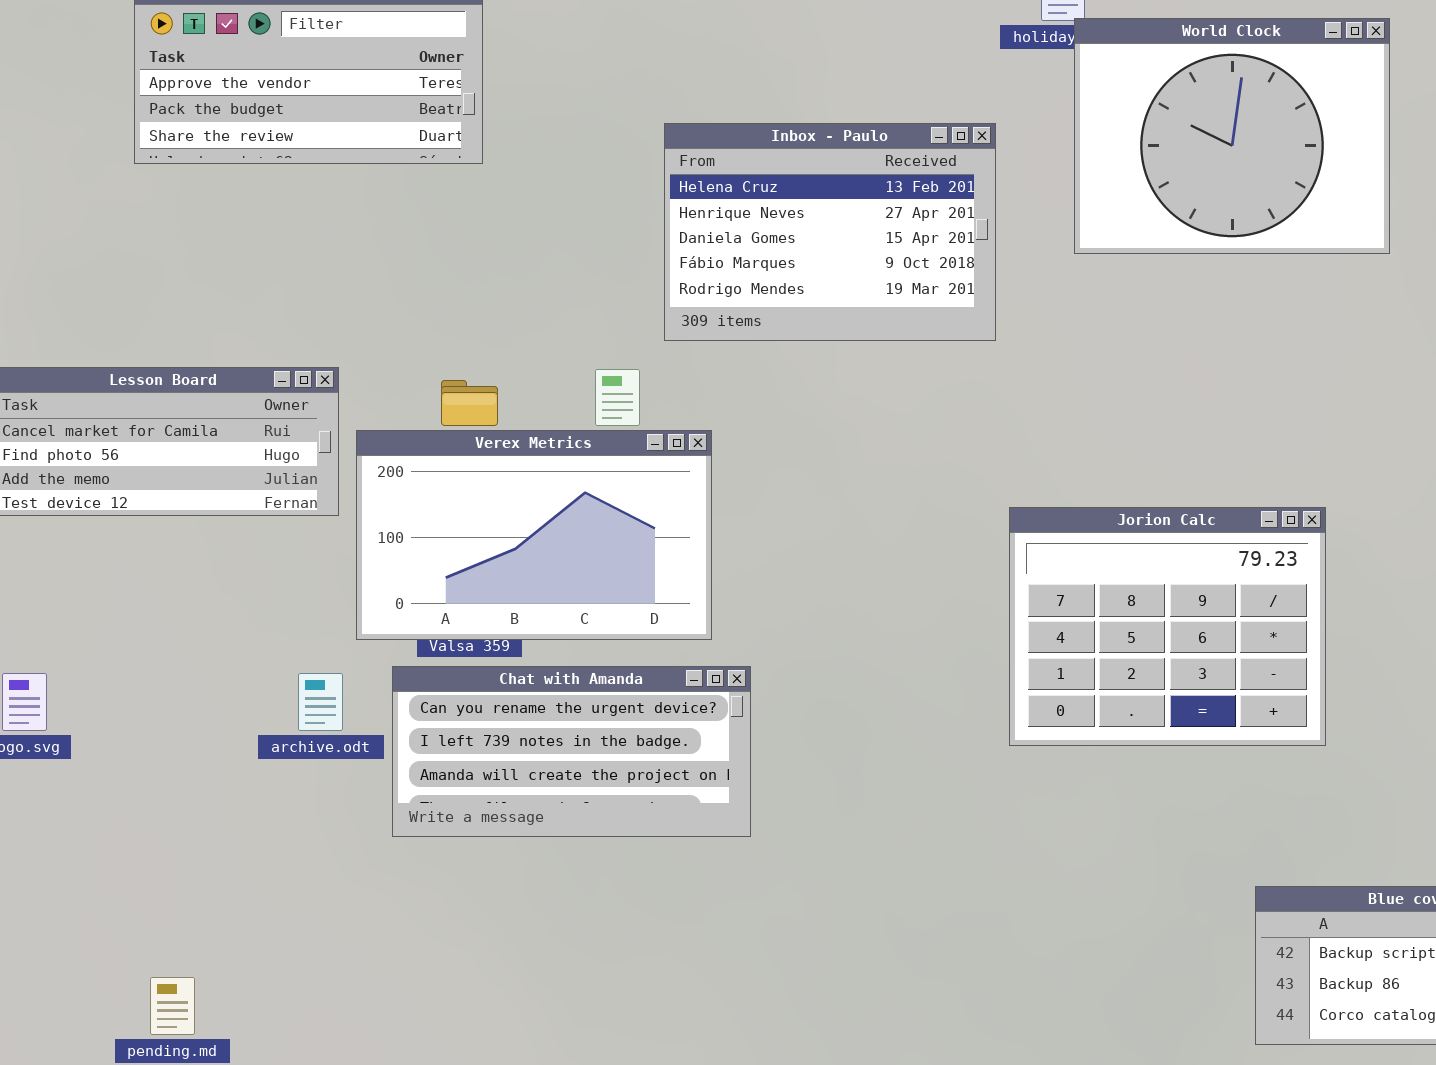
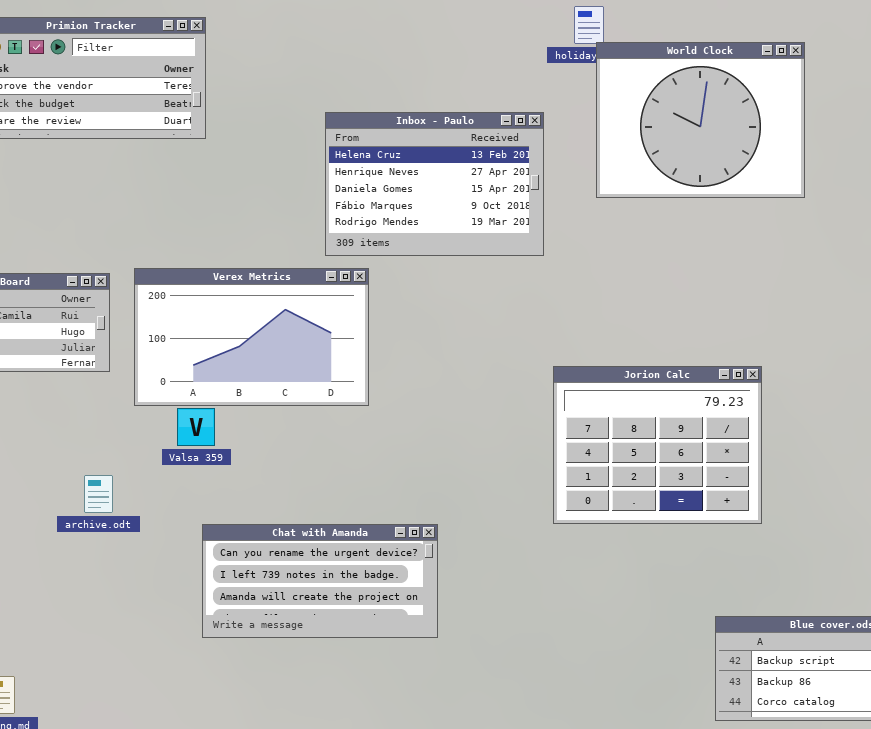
Verex Metrics: [356,430,712,640] -> [134,268,369,406], moved
Chat with Amanda: [392,666,751,837] -> [202,524,438,638], moved

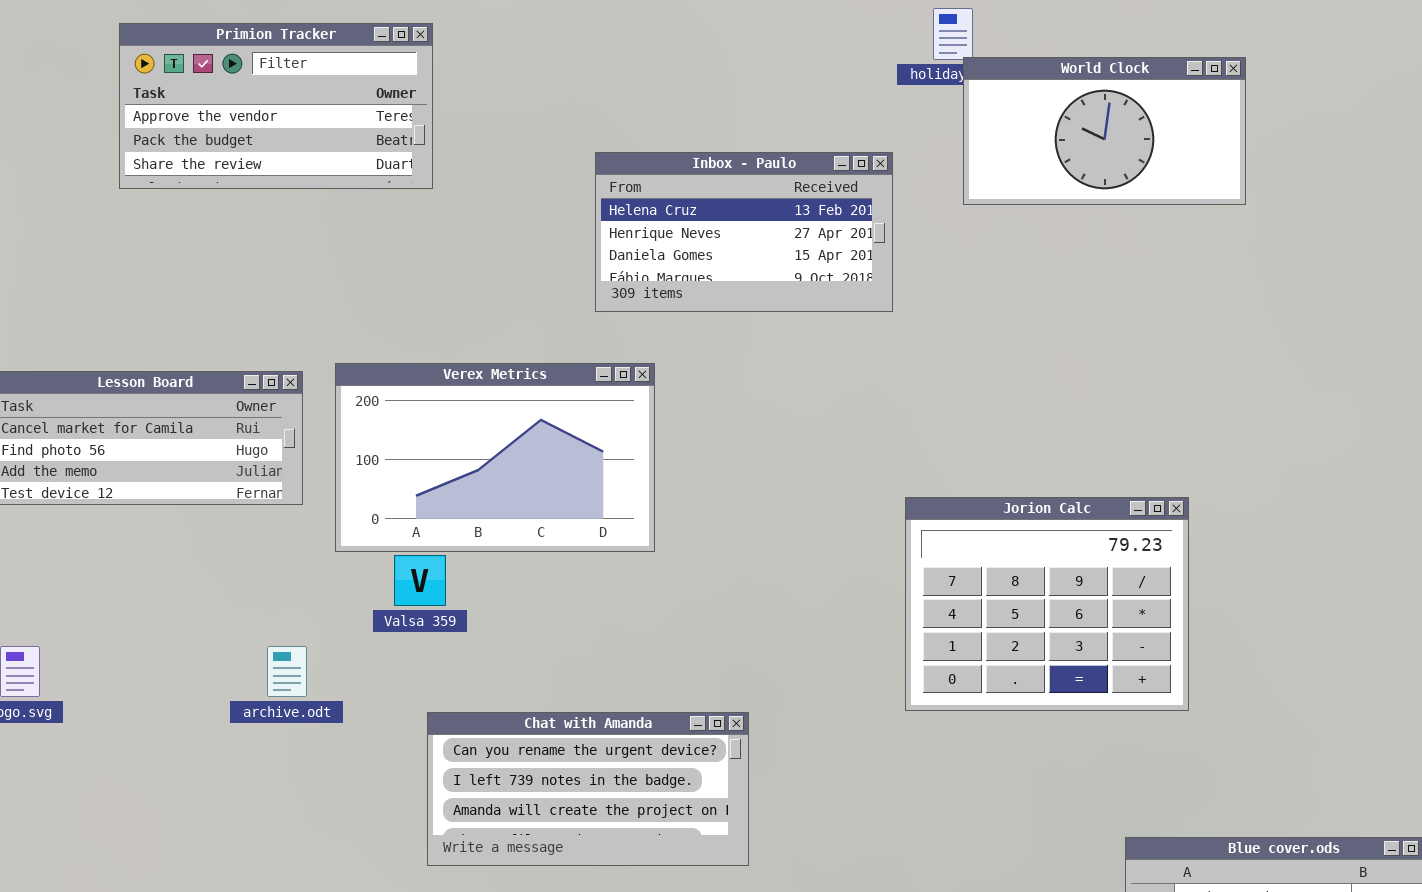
World Clock: [596,42,805,198] -> [963,57,1246,205], resized
Inbox - Paulo: [325,112,544,256] -> [595,152,893,312], resized

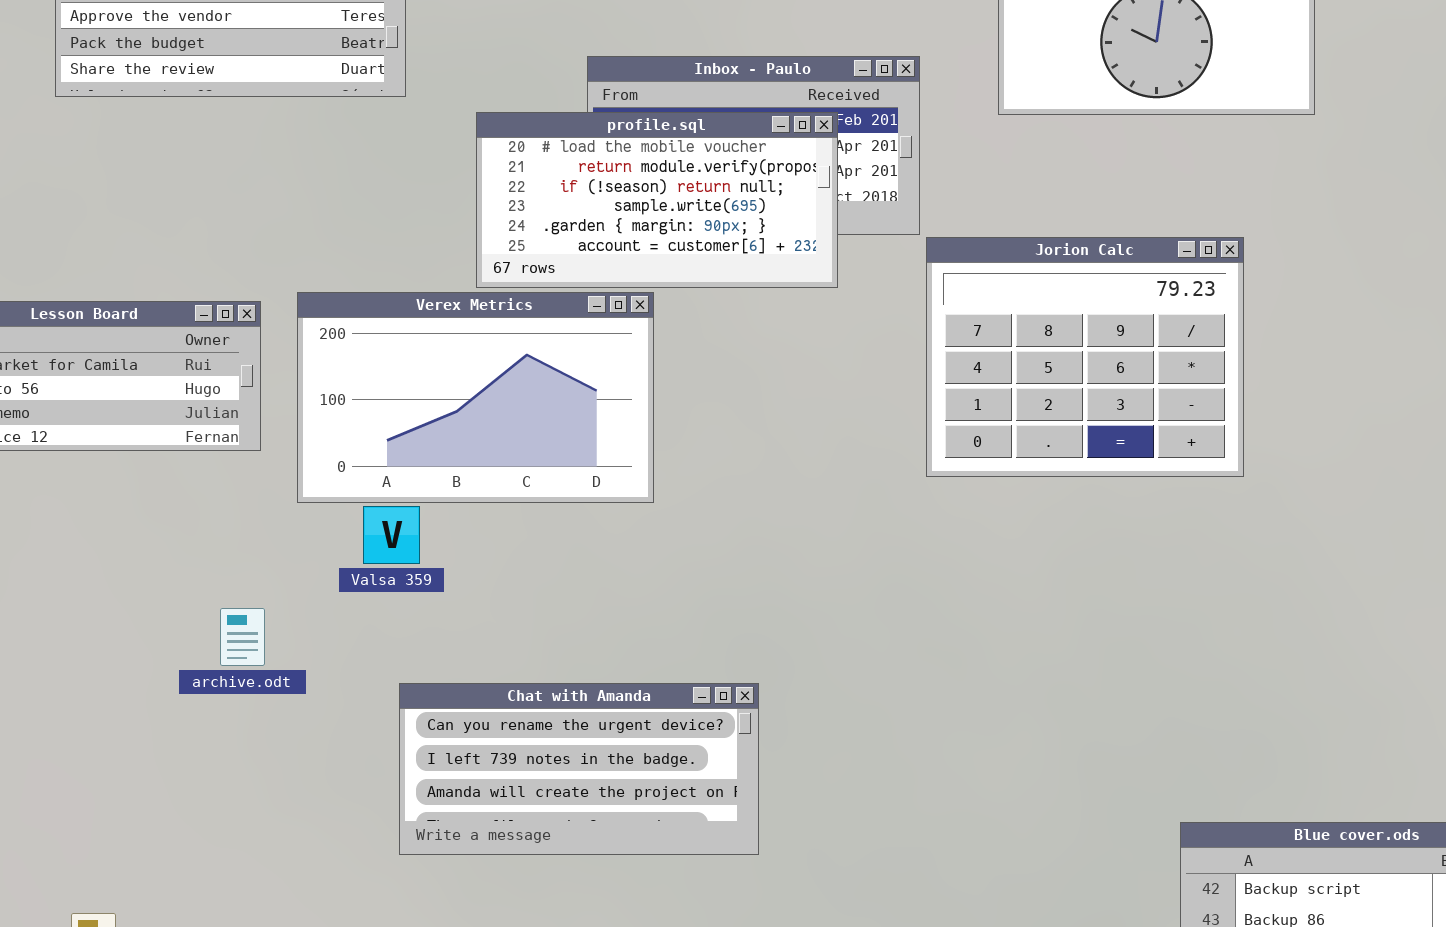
profile.sql: none -> [476,112,838,288], opened
Jorion Calc: [905,497,1189,711] -> [926,237,1244,477], moved

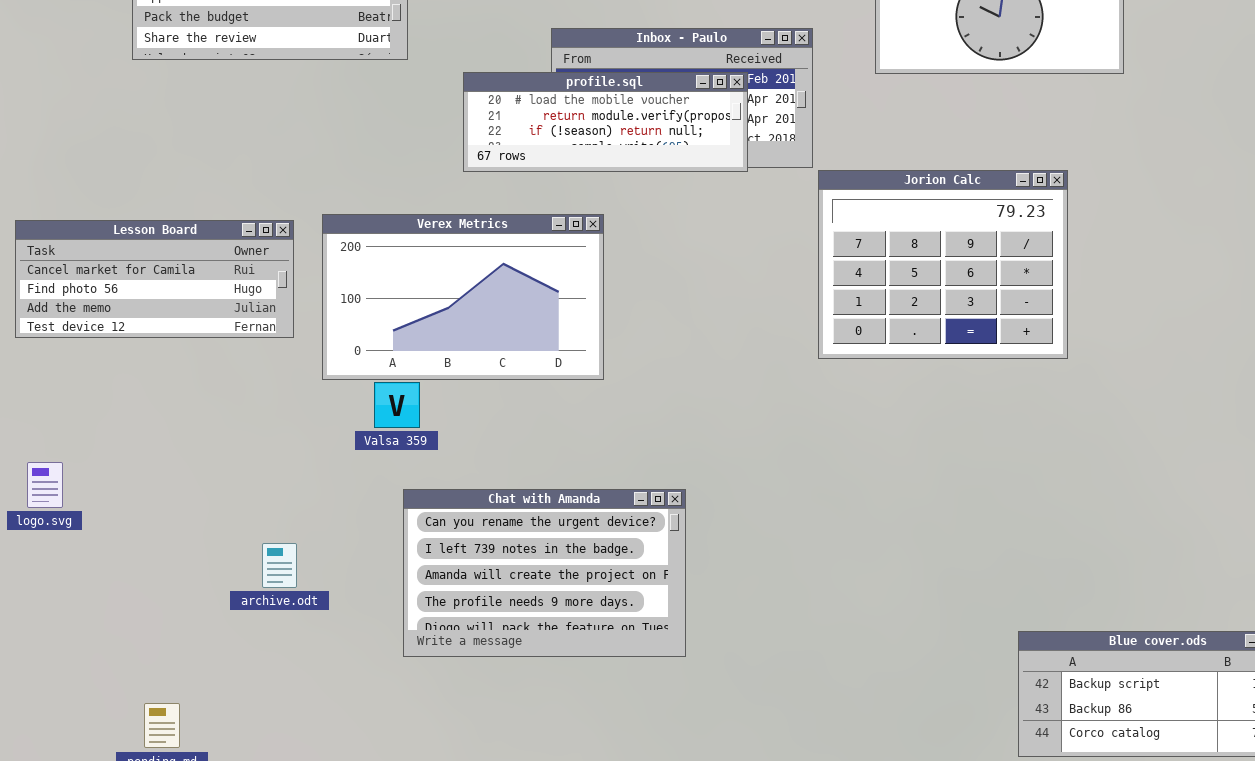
profile.sql: [476,112,838,288] -> [463,72,748,172], resized
archive.odt: [220,608,265,666] -> [262,543,297,588], moved
Chat with Amanda: [399,683,759,855] -> [403,489,686,657], resized

